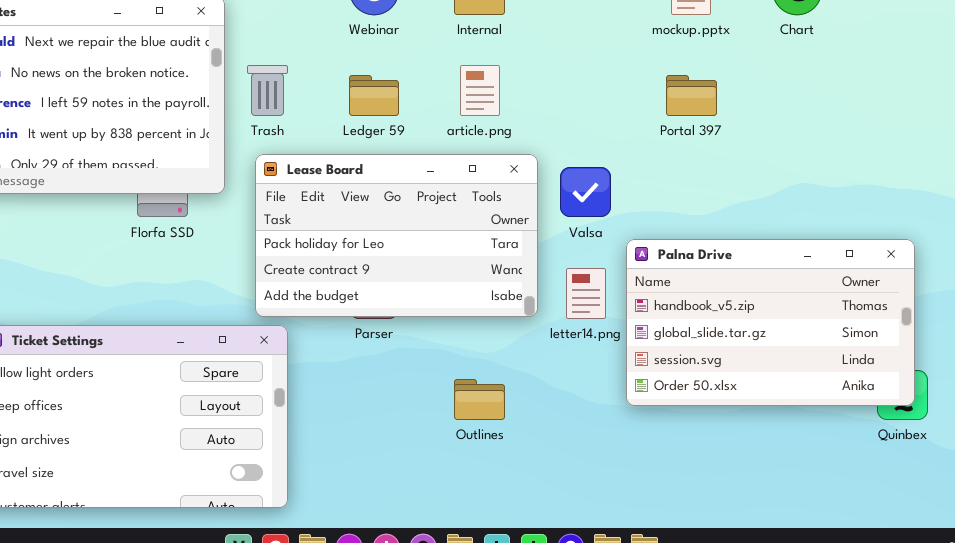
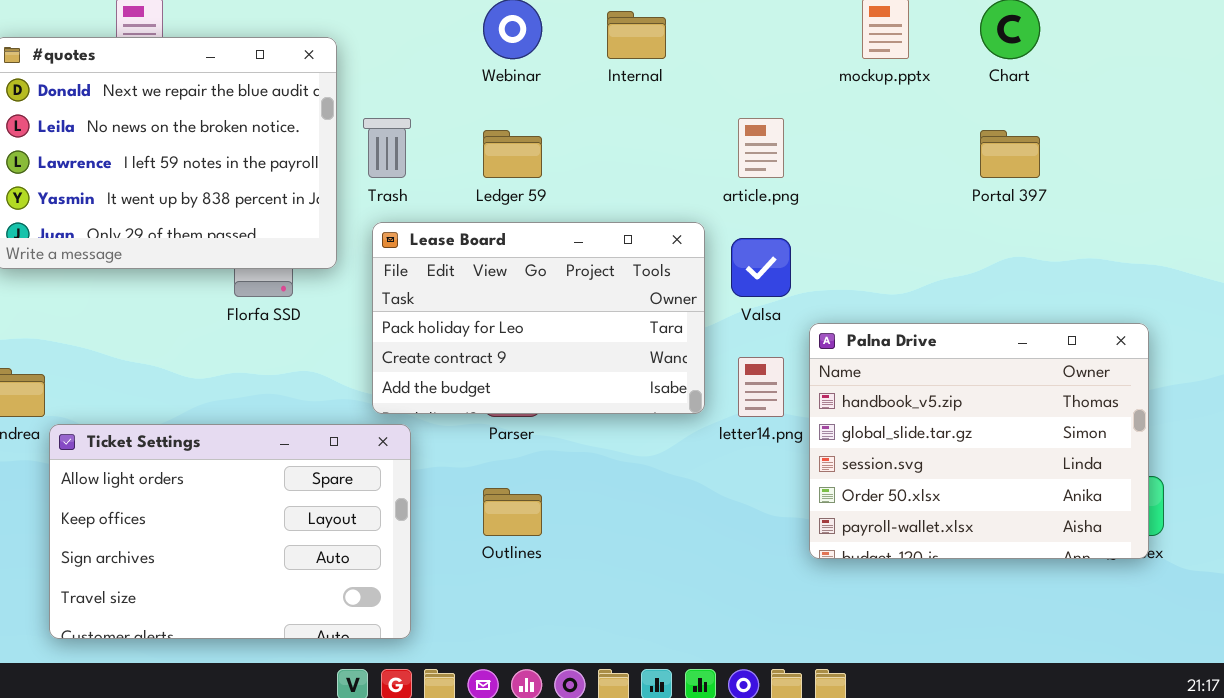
article.png: [460,65,500,116] -> [738,118,784,178], moved
Portal 397: [666,75,717,116] -> [980,130,1040,178], moved
Palna Drive: [626,239,915,406] -> [809,323,1149,559], resized
Outlines: [454,379,505,420] -> [483,488,542,536], moved

